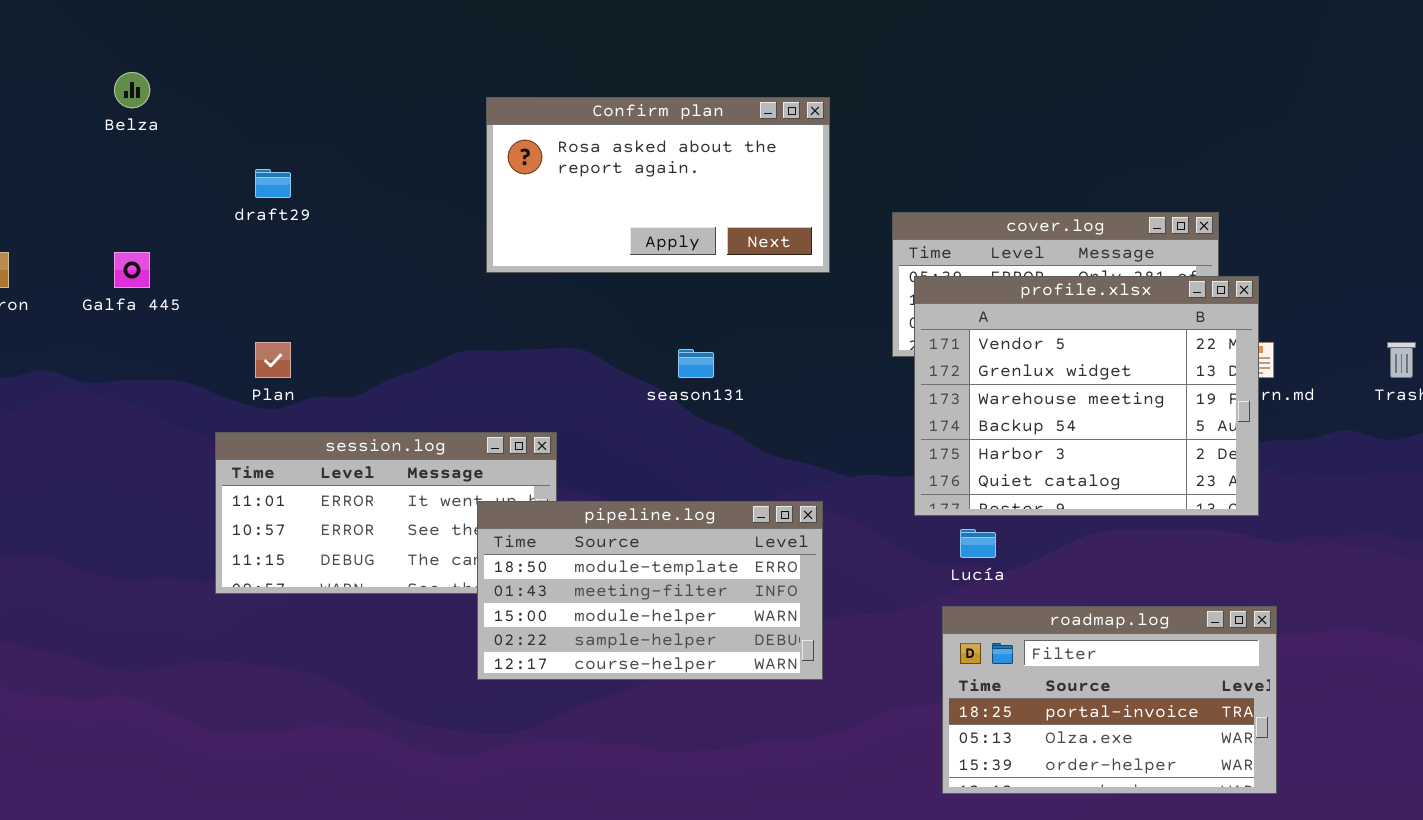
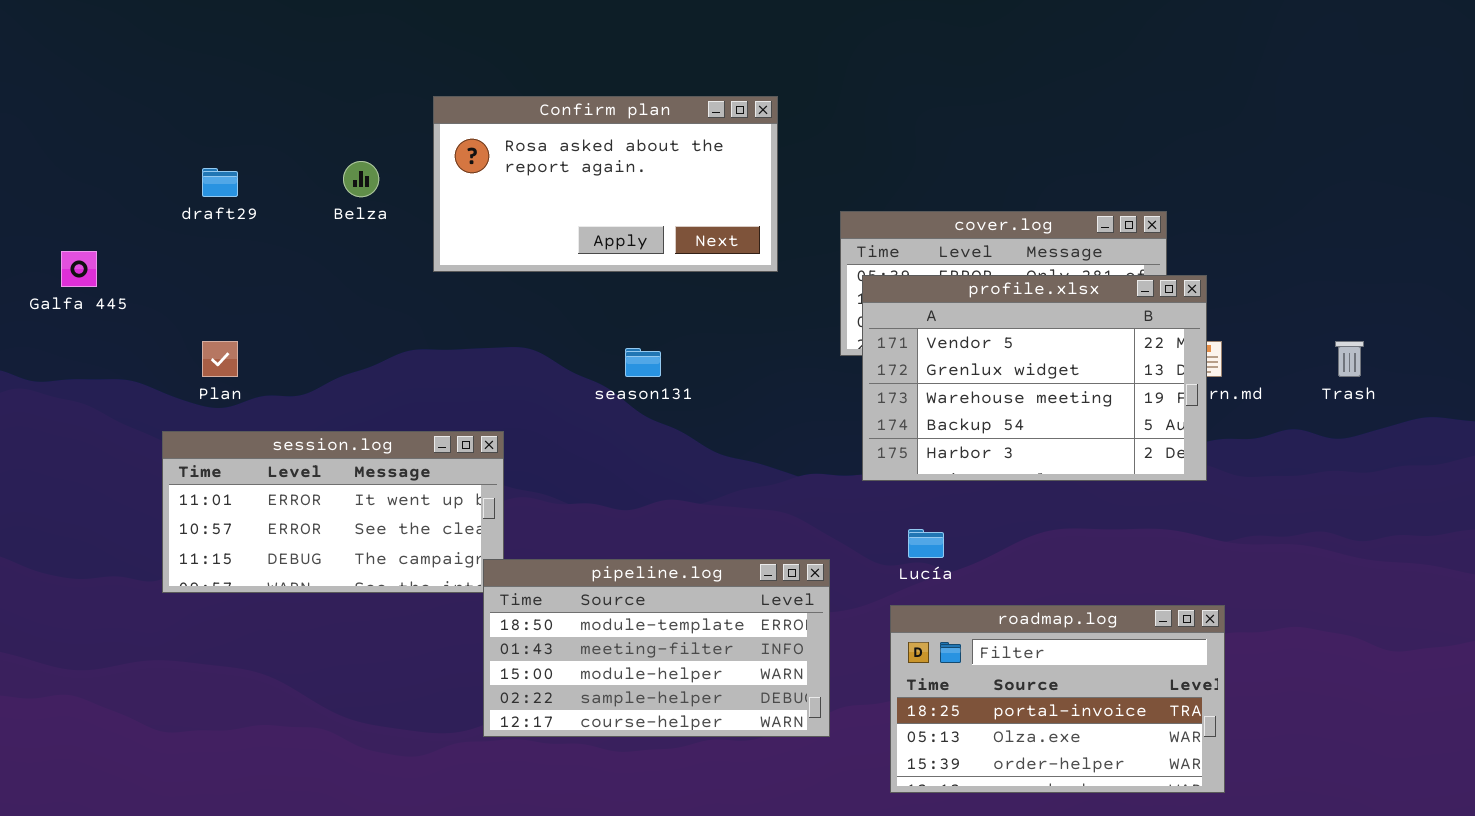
Belza: [114,72,150,108] -> [343,161,379,197], moved
profile.xlsx: [914,276,1259,516] -> [862,275,1207,481], resized
pipeline.log: [477,501,823,680] -> [483,559,830,737], moved

